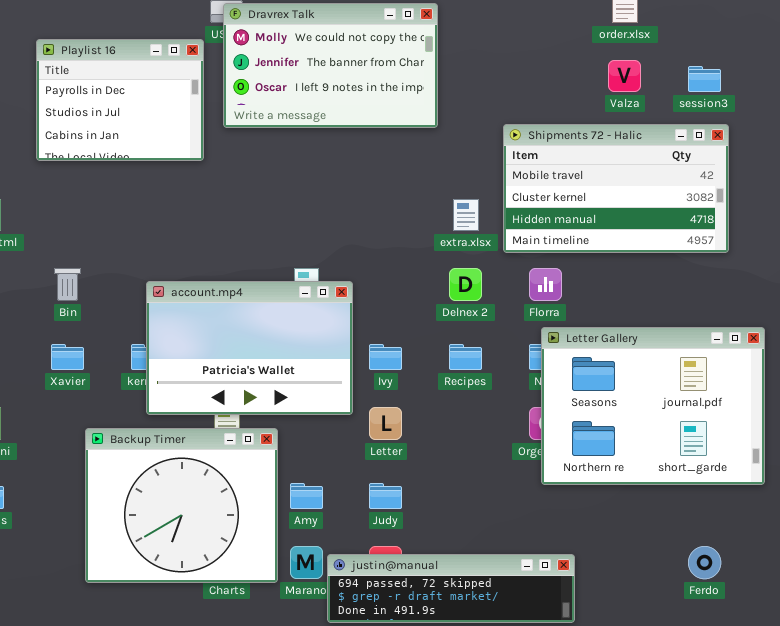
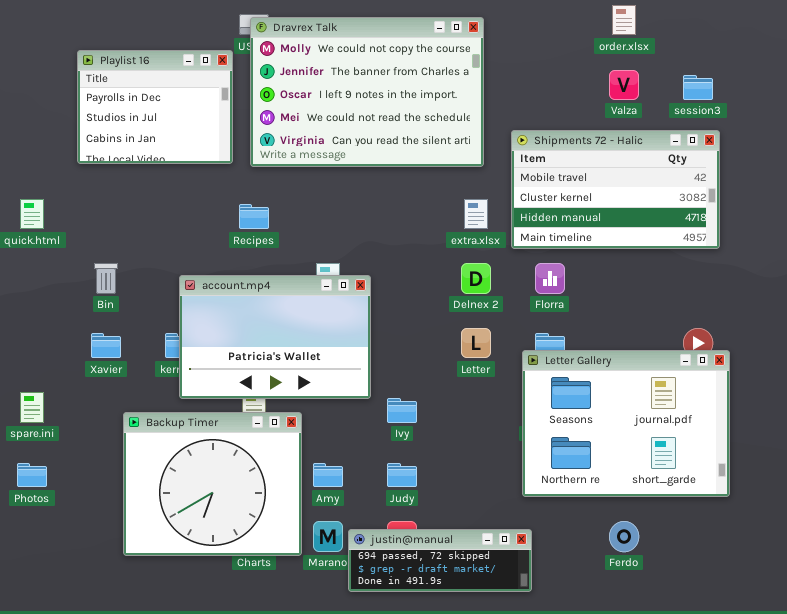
Dravrex Talk: [223,3,438,128] -> [250,17,484,167], resized
Letter Gallery: [541,327,765,485] -> [522,350,730,497], moved
Ivy: [369,344,402,370] -> [387,398,417,423], moved
Recipes: [449,344,482,370] -> [239,204,269,229], moved
Letter: [369,407,402,440] -> [461,328,491,358], moved
Ferdo: [688,546,721,579] -> [609,521,639,552], moved
justin@manual: [327,554,575,623] -> [348,529,532,592], resized

